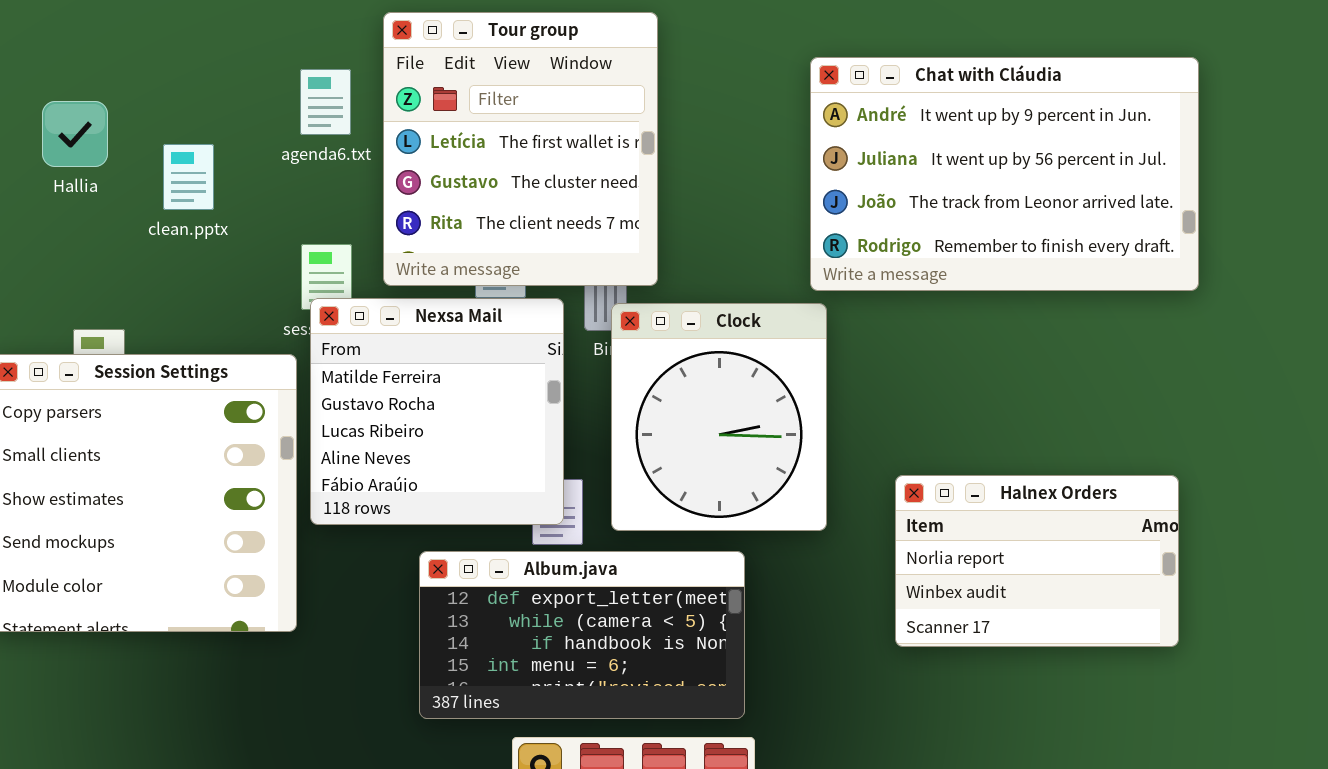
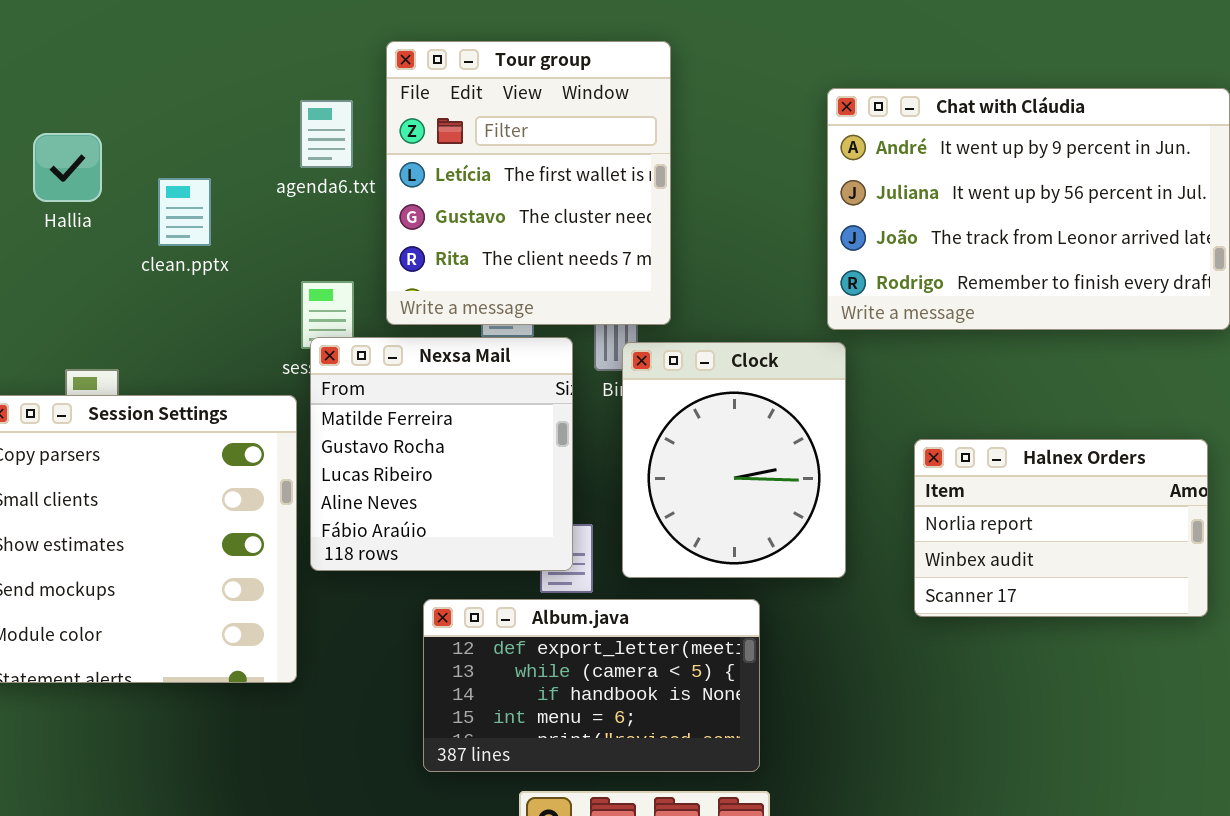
Halnex Orders: [895,475,1179,647] -> [914,439,1208,617], moved

